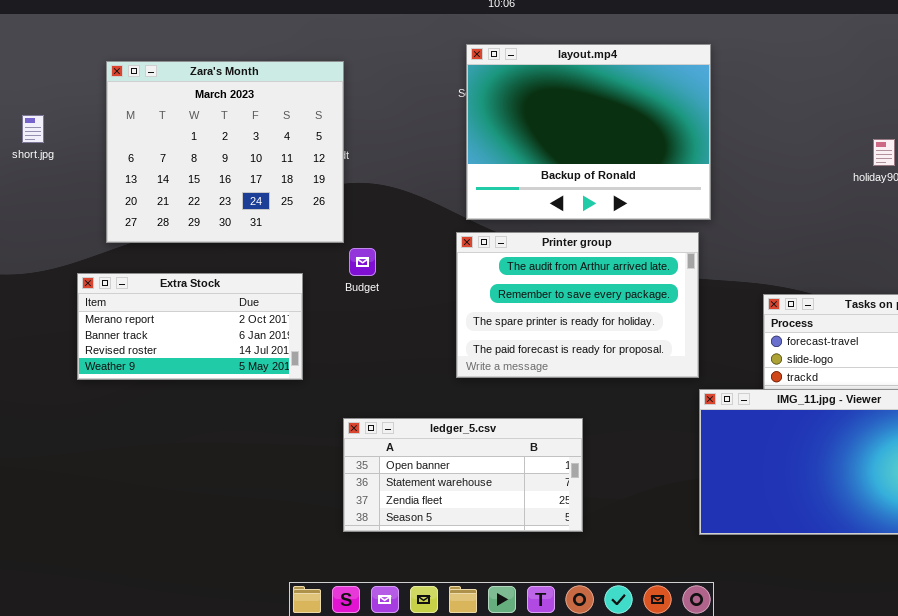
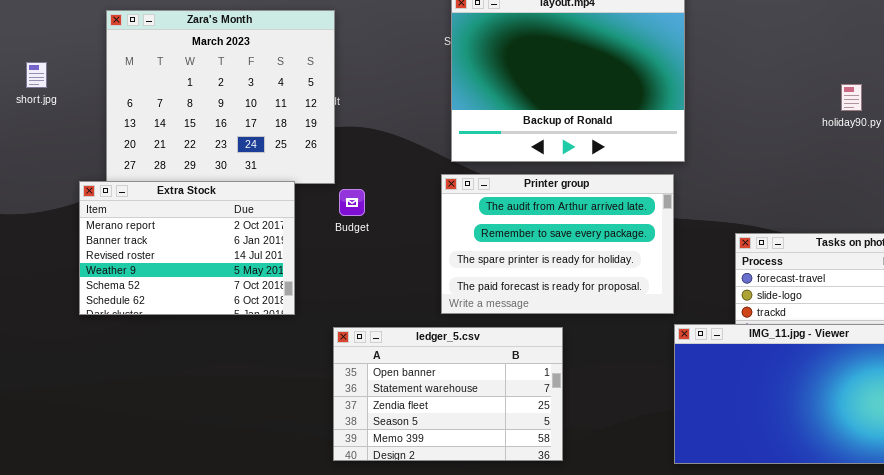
Extra Stock: [77,273,303,380] -> [79,181,295,315], resized
ledger_5.csv: [343,418,583,532] -> [333,327,563,461], resized

